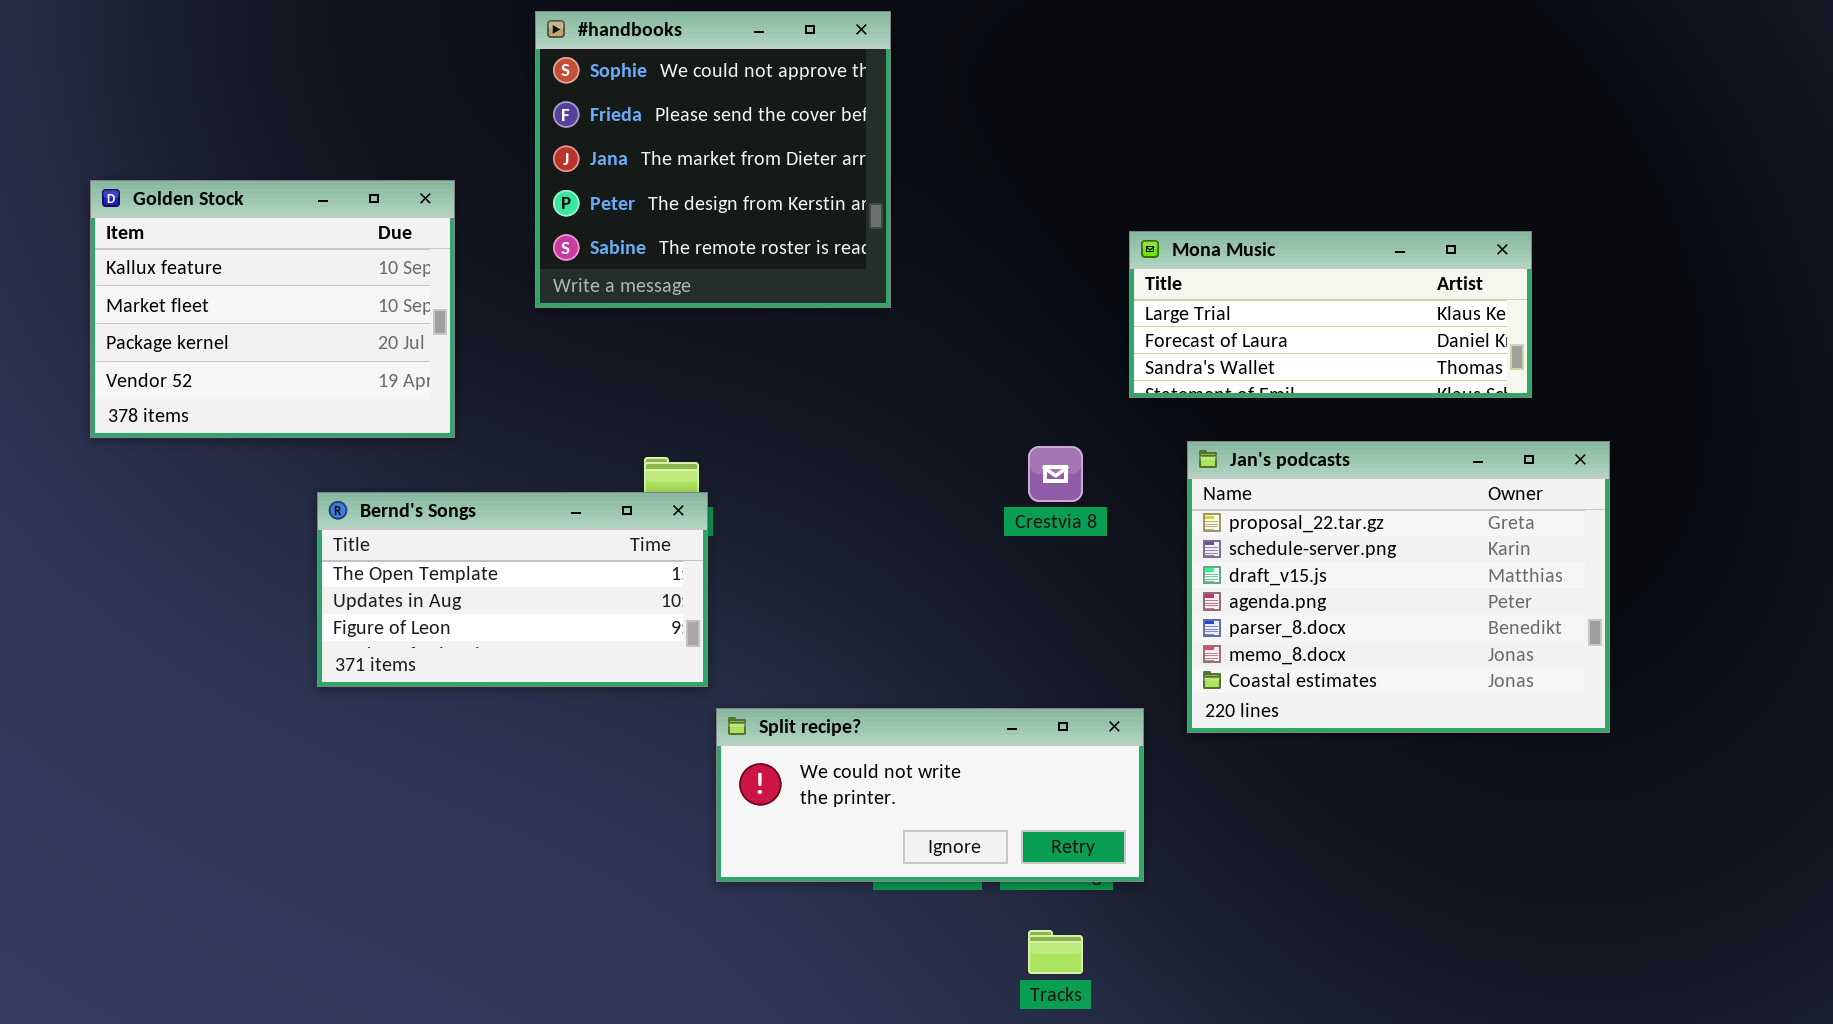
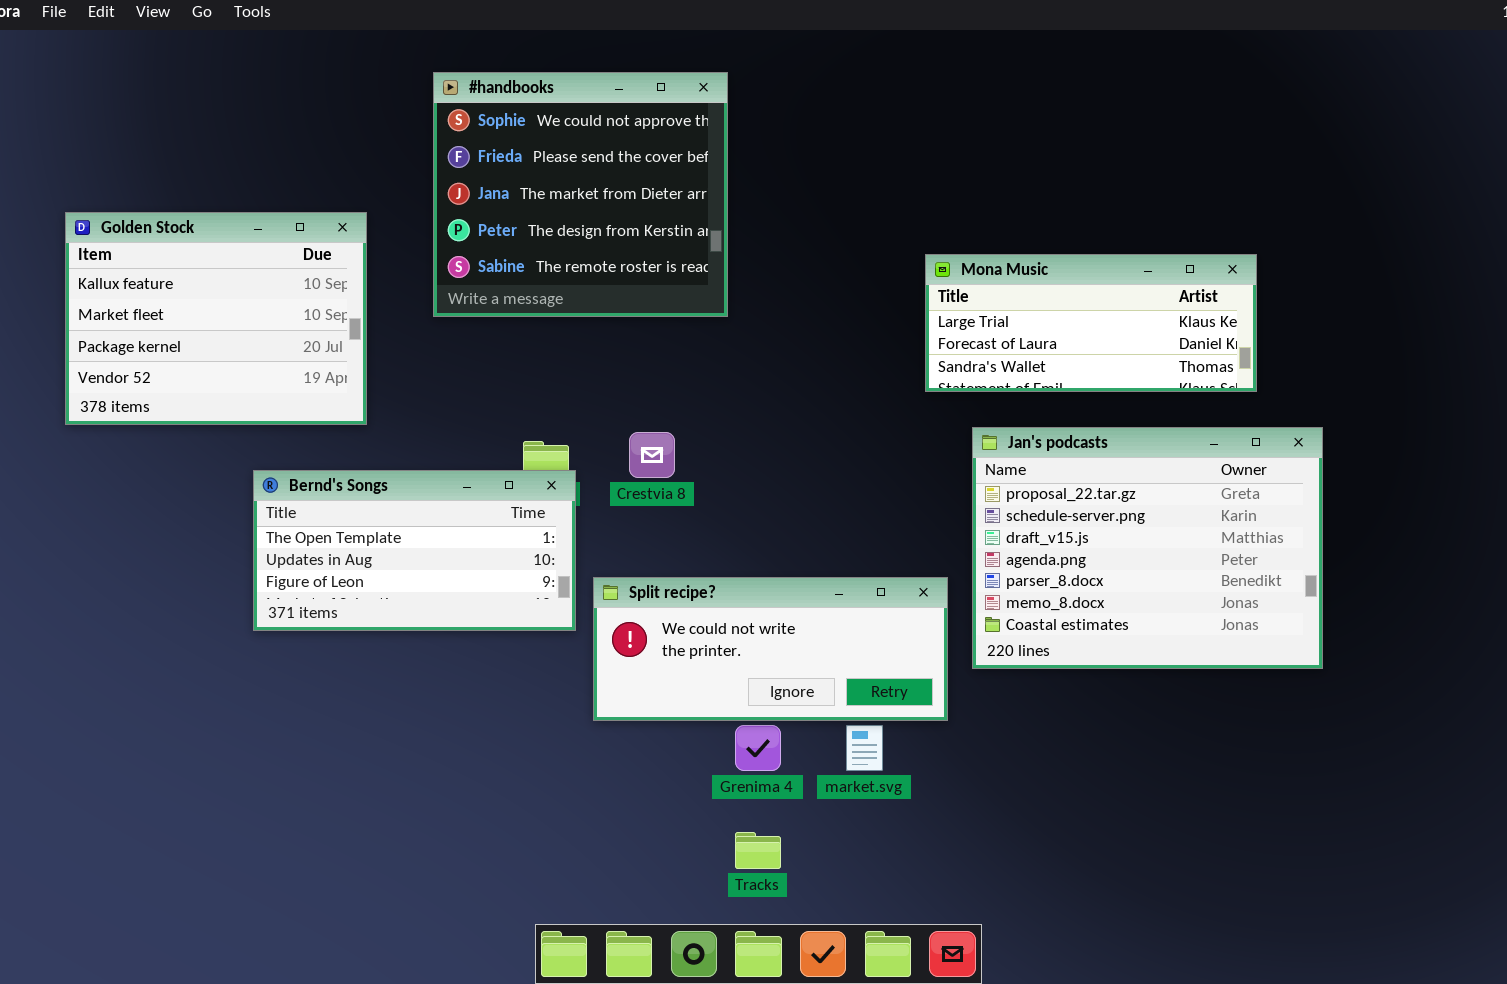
Crestvia 8: [1028,446,1083,502] -> [629,432,675,478], moved
Split recipe?: [716,708,1144,882] -> [593,577,948,721], moved
Tracks: [1028,930,1083,974] -> [735,832,781,869], moved

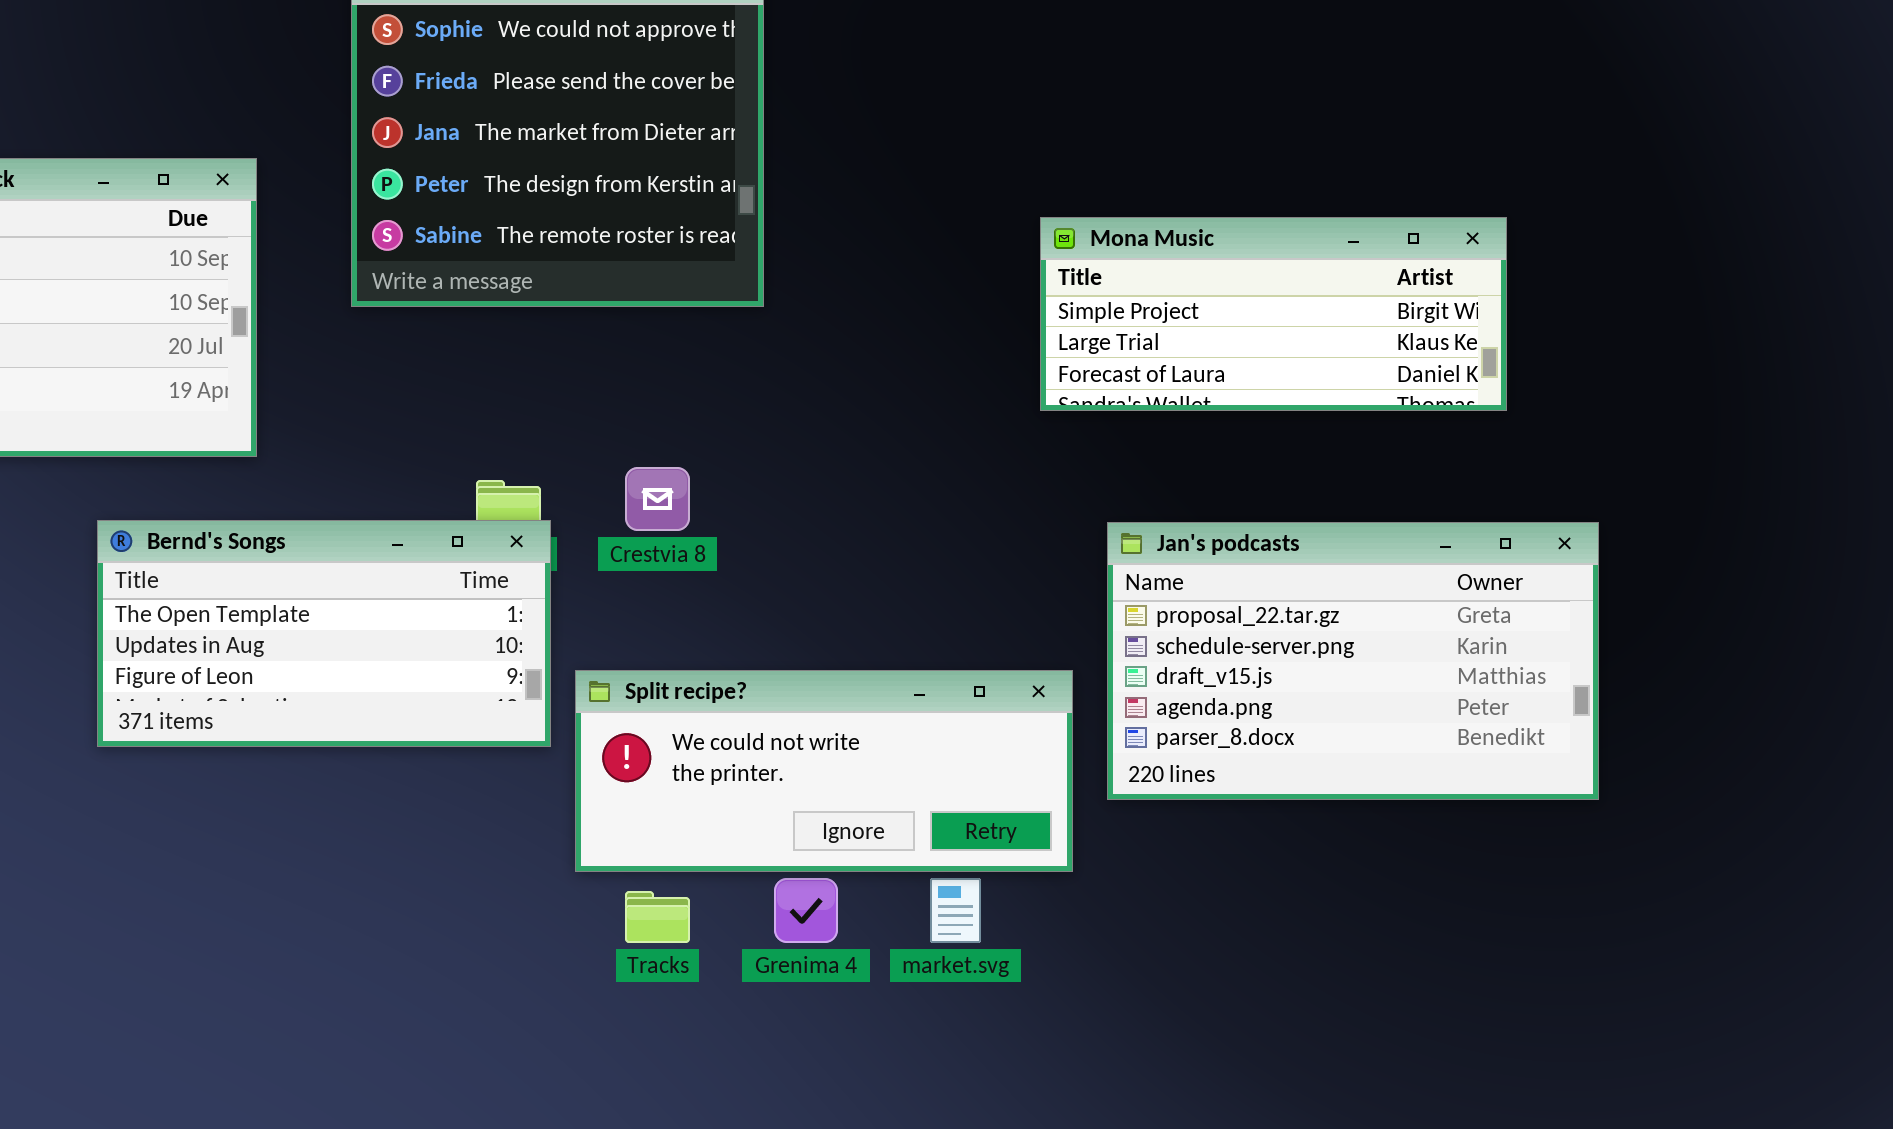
Mona Music: [925,254,1257,392] -> [1040,217,1507,411], scrolled up 1 row
Jan's podcasts: [972,427,1323,669] -> [1107,522,1599,800], resized
Tracks: [735,832,781,869] -> [625,891,690,943], moved

